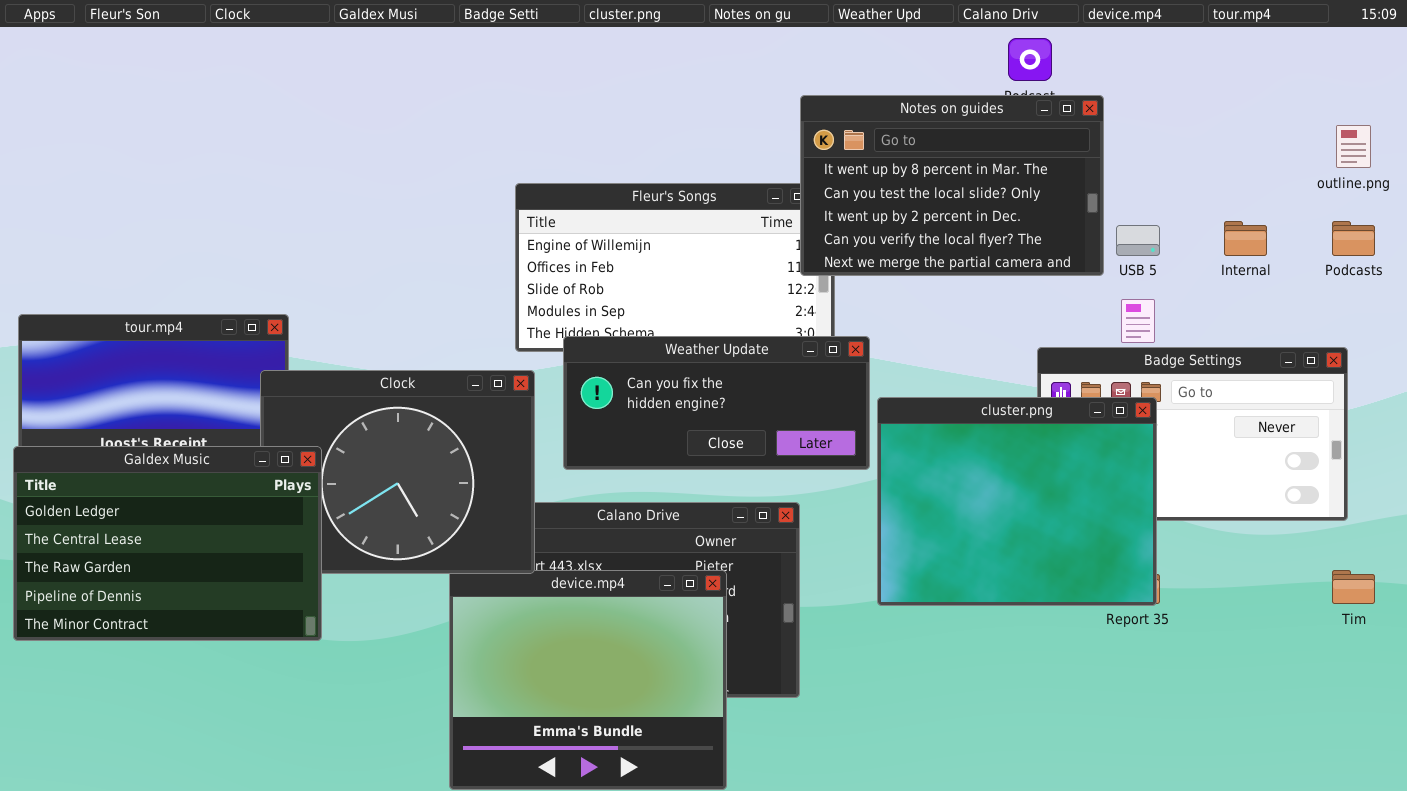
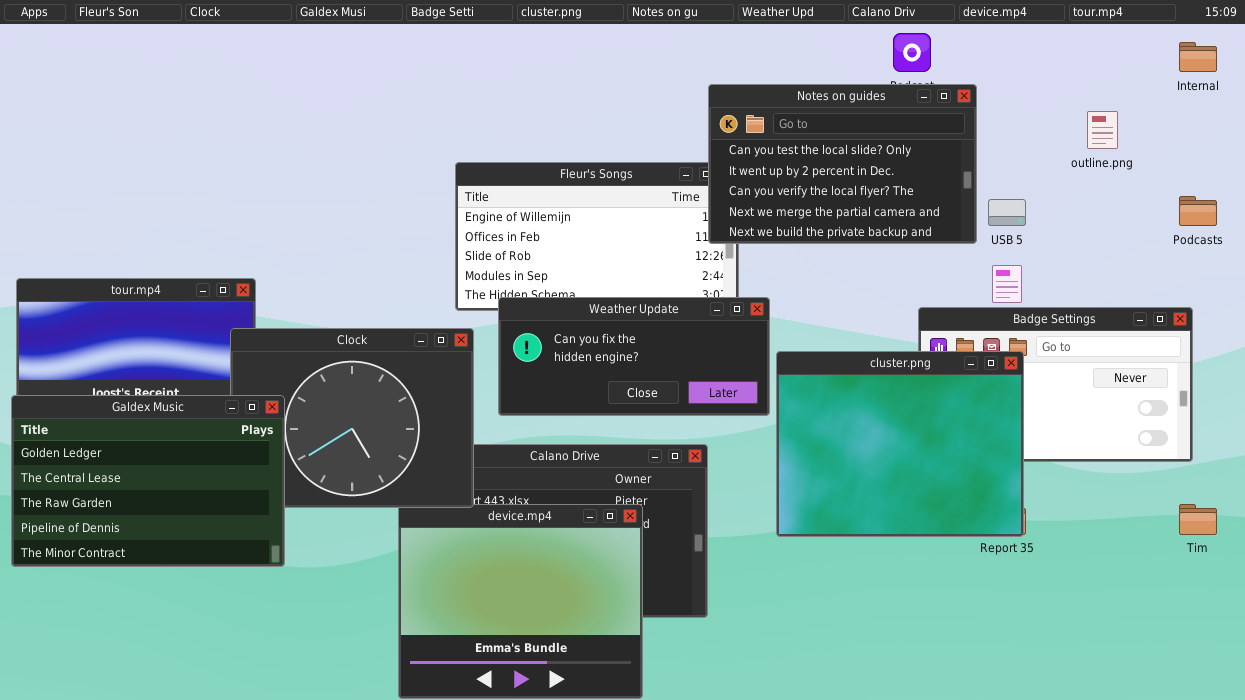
Notes on guides: [800,95,1104,276] -> [708,84,977,244], scrolled down 1 row
outline.png: [1336,125,1371,168] -> [1087,111,1118,149], moved
Internal: [1224,221,1267,256] -> [1179,42,1217,72], moved

